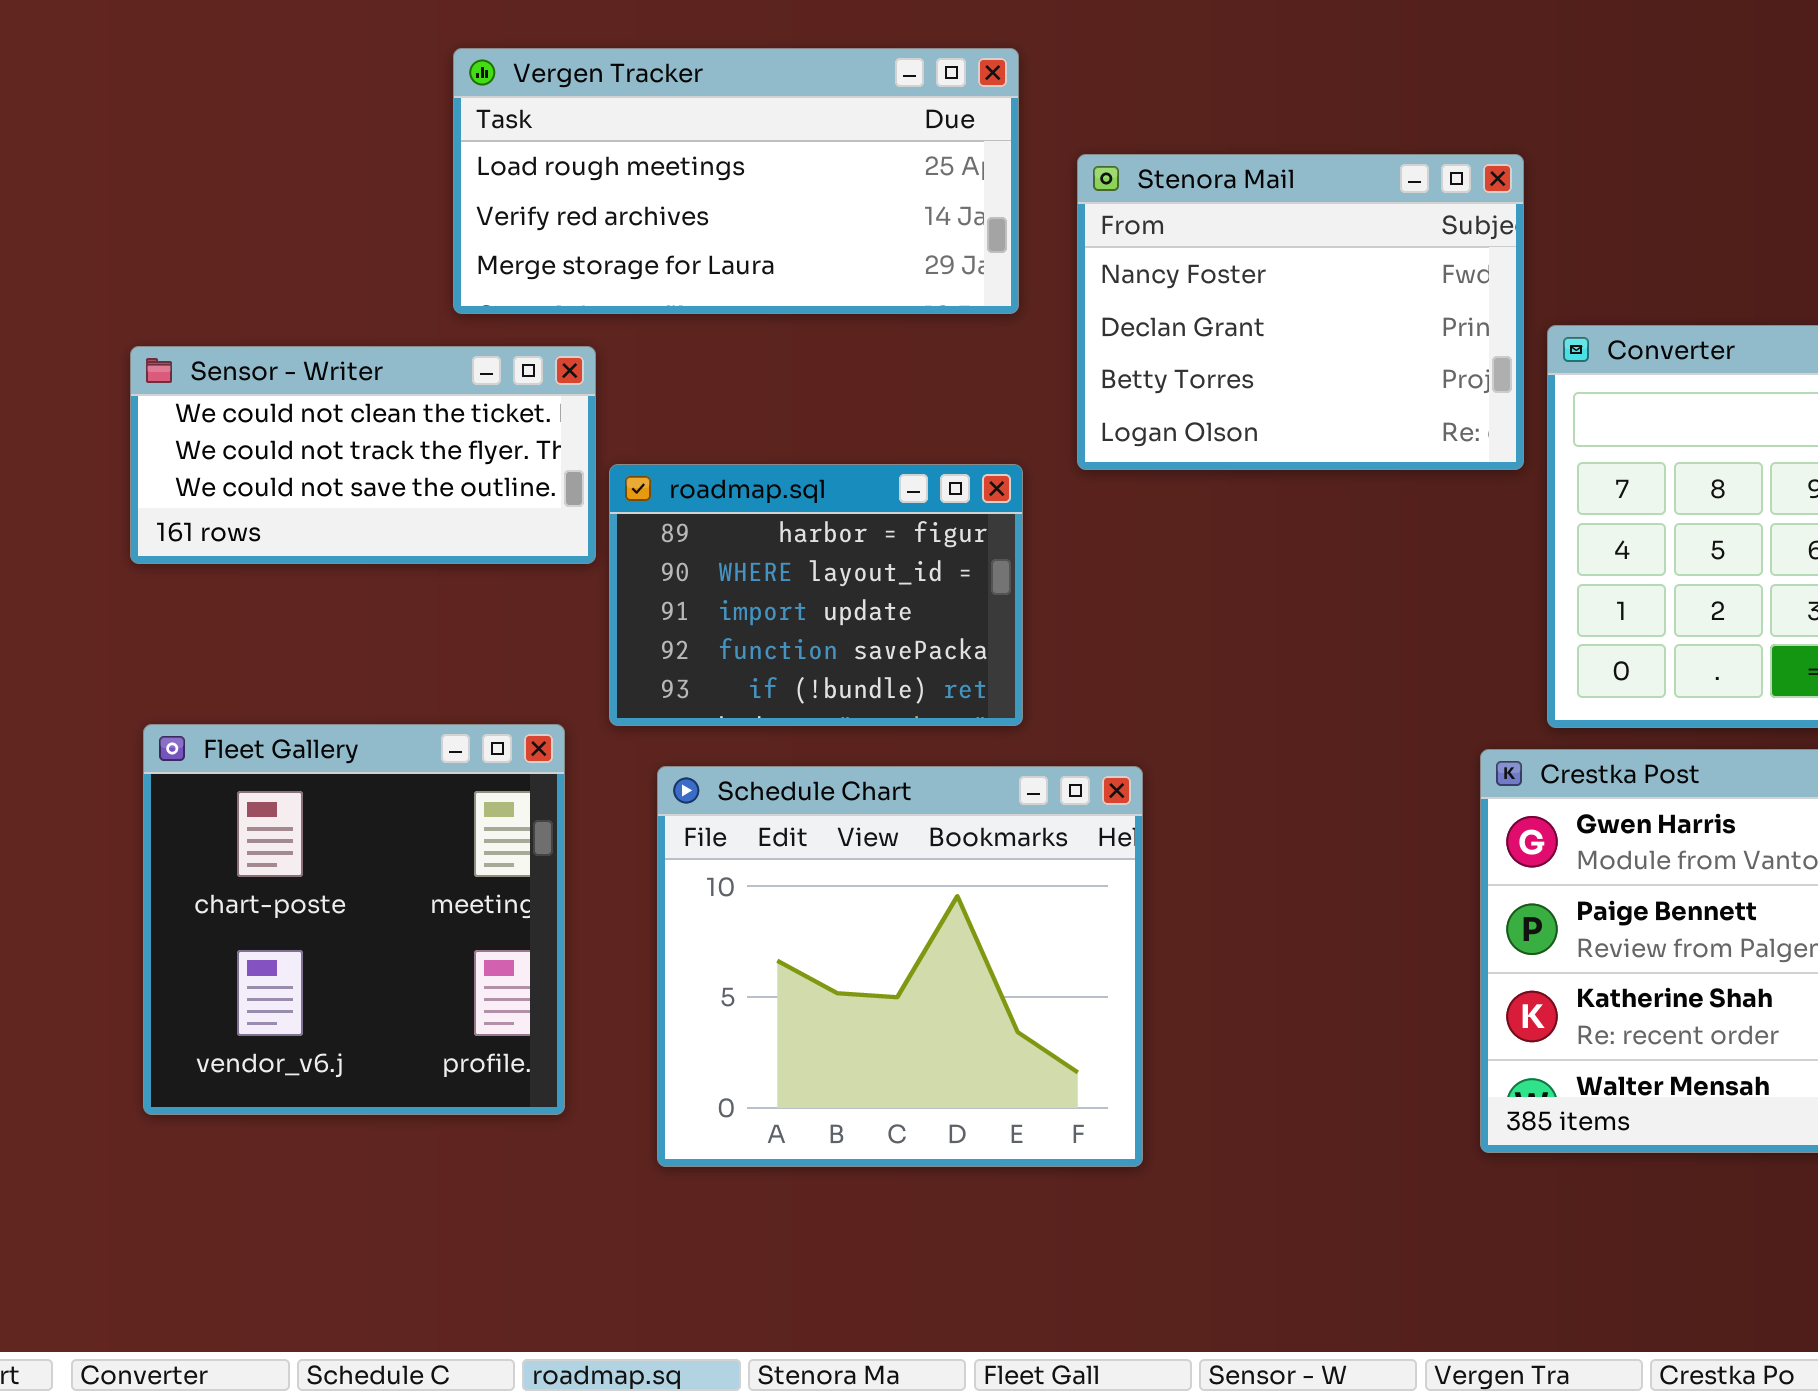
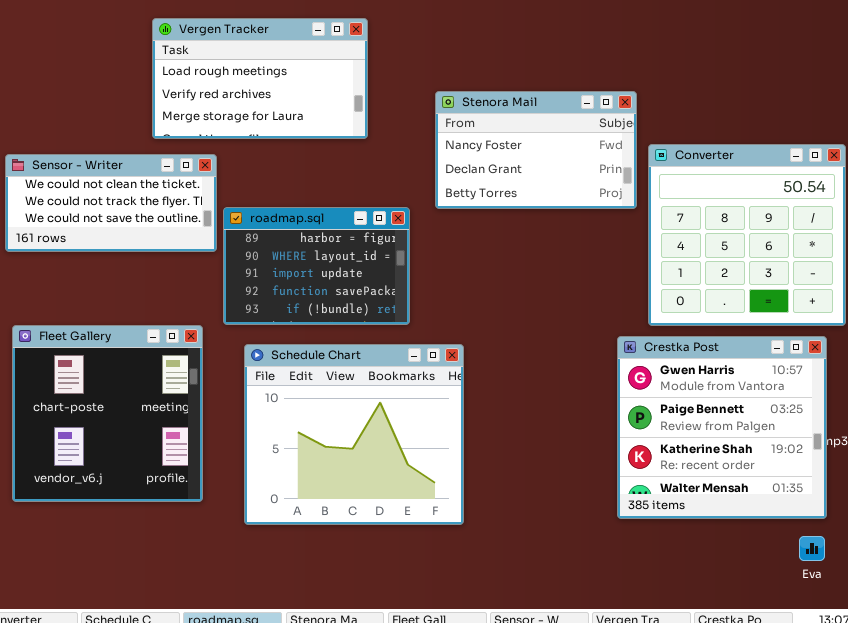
Vergen Tracker: [453,48,1019,314] -> [152,18,368,139], resized
Stenora Mail: [1077,154,1524,470] -> [435,91,637,209], resized

